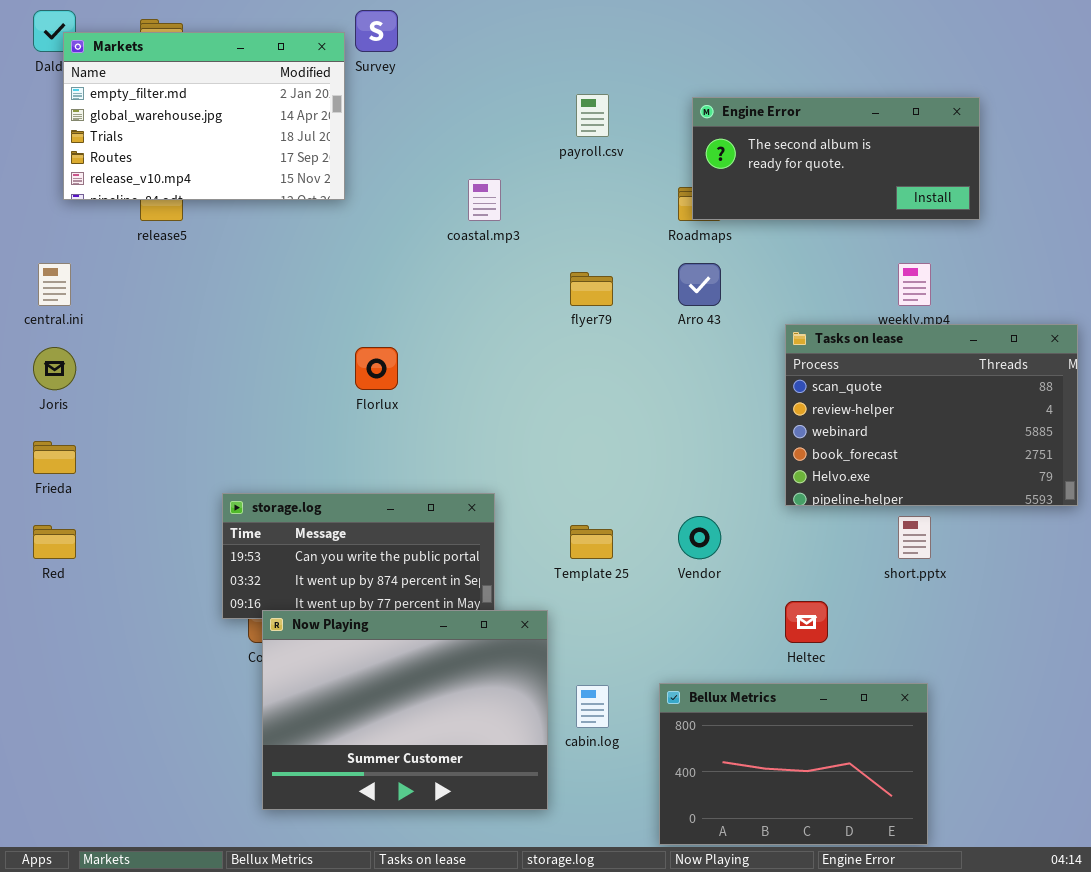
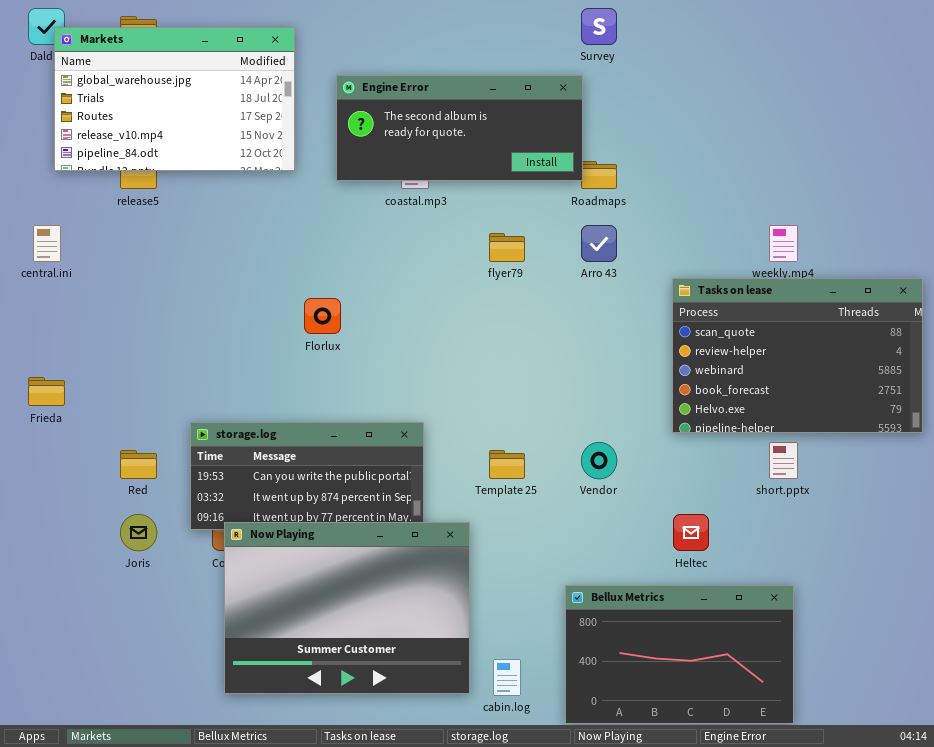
Survey: [355,10,398,52] -> [581,8,617,45], moved
Markets: [63,32,345,200] -> [54,27,295,171], scrolled down 1 row
Engine Error: [692,97,980,220] -> [336,75,583,181], moved
Joris: [33,347,76,390] -> [120,514,157,551], moved
Red: [33,525,76,559] -> [120,450,157,479], moved
cabin.log: [576,685,609,728] -> [493,659,521,696], moved

